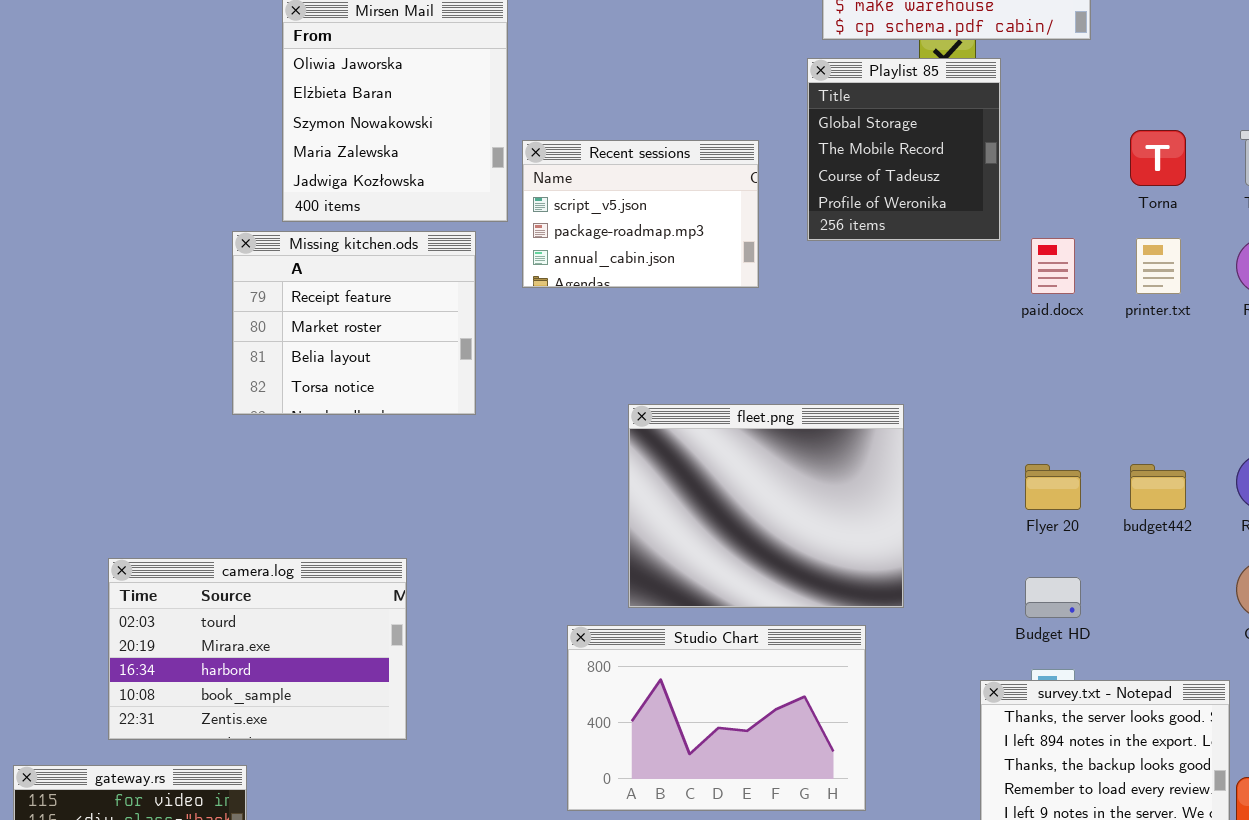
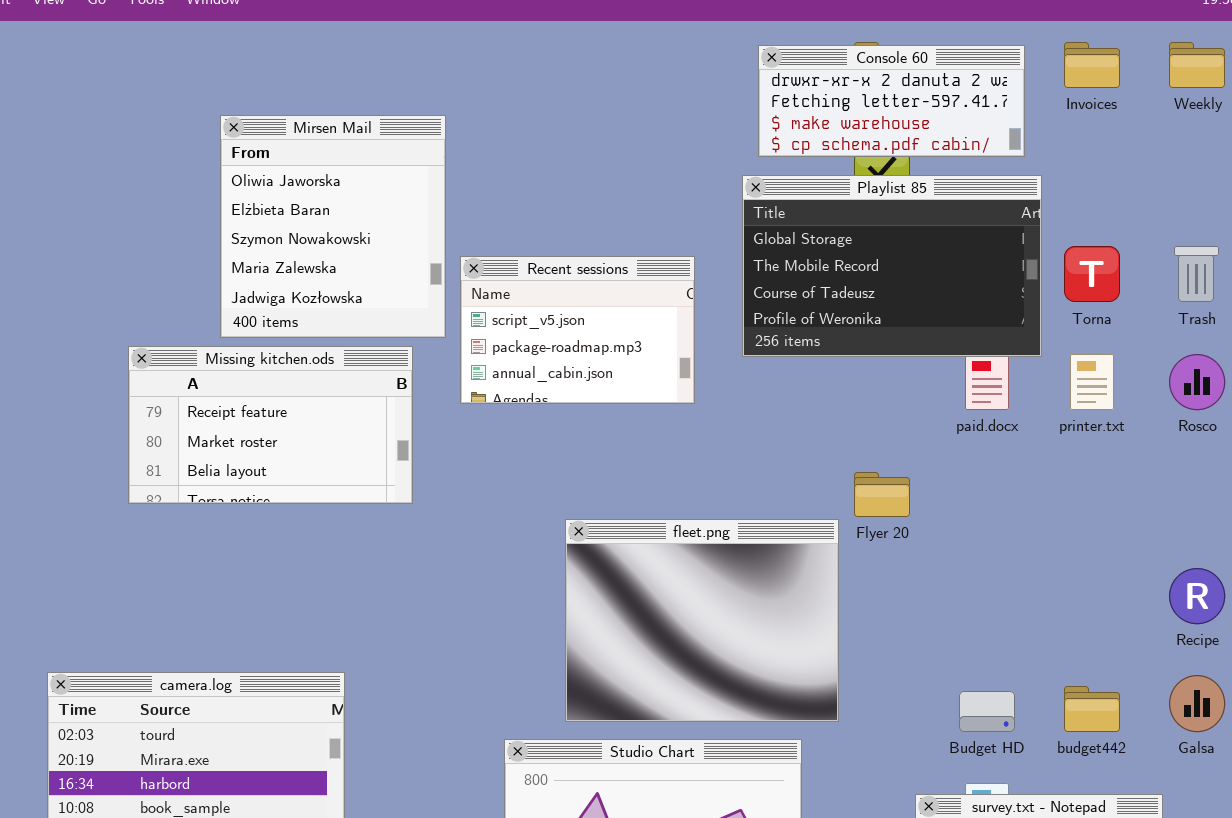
Playlist 85: [807,58,1001,241] -> [742,175,1042,357], resized
Missing kitchen.ods: [232,231,476,415] -> [128,346,413,504], resized
Flyer 20: [1025,464,1081,510] -> [854,472,910,517], moved
budget442: [1130,464,1186,510] -> [1064,686,1120,732], moved

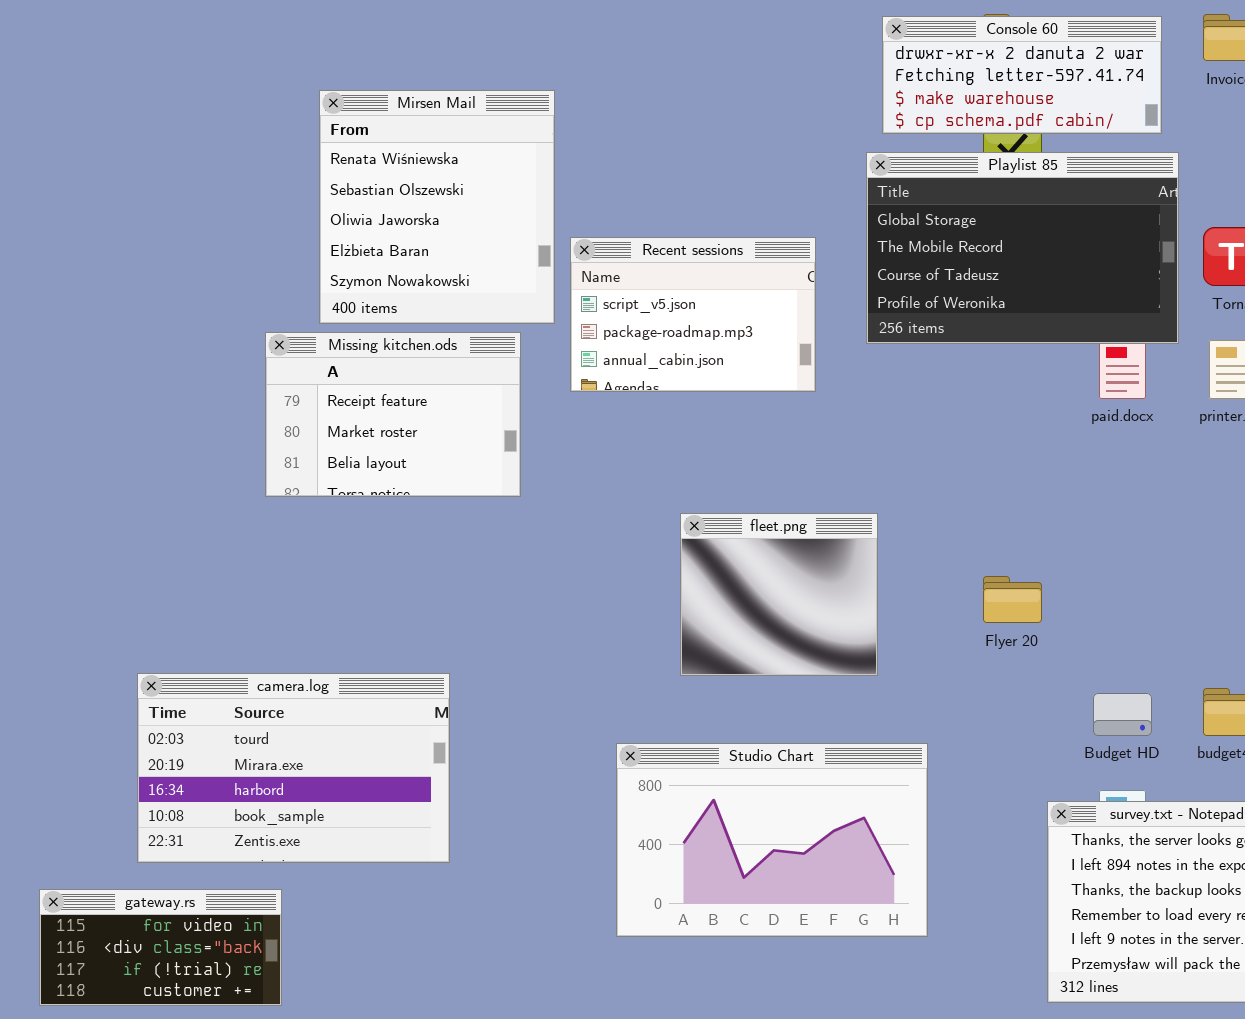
Mirsen Mail: [220,115,446,338] -> [319,90,555,324], scrolled up 2 rows
Missing kitchen.ods: [128,346,413,504] -> [265,332,521,497], resized
Flyer 20: [854,472,910,517] -> [983,576,1042,623], moved
fleet.png: [565,519,839,722] -> [680,513,878,676], resized

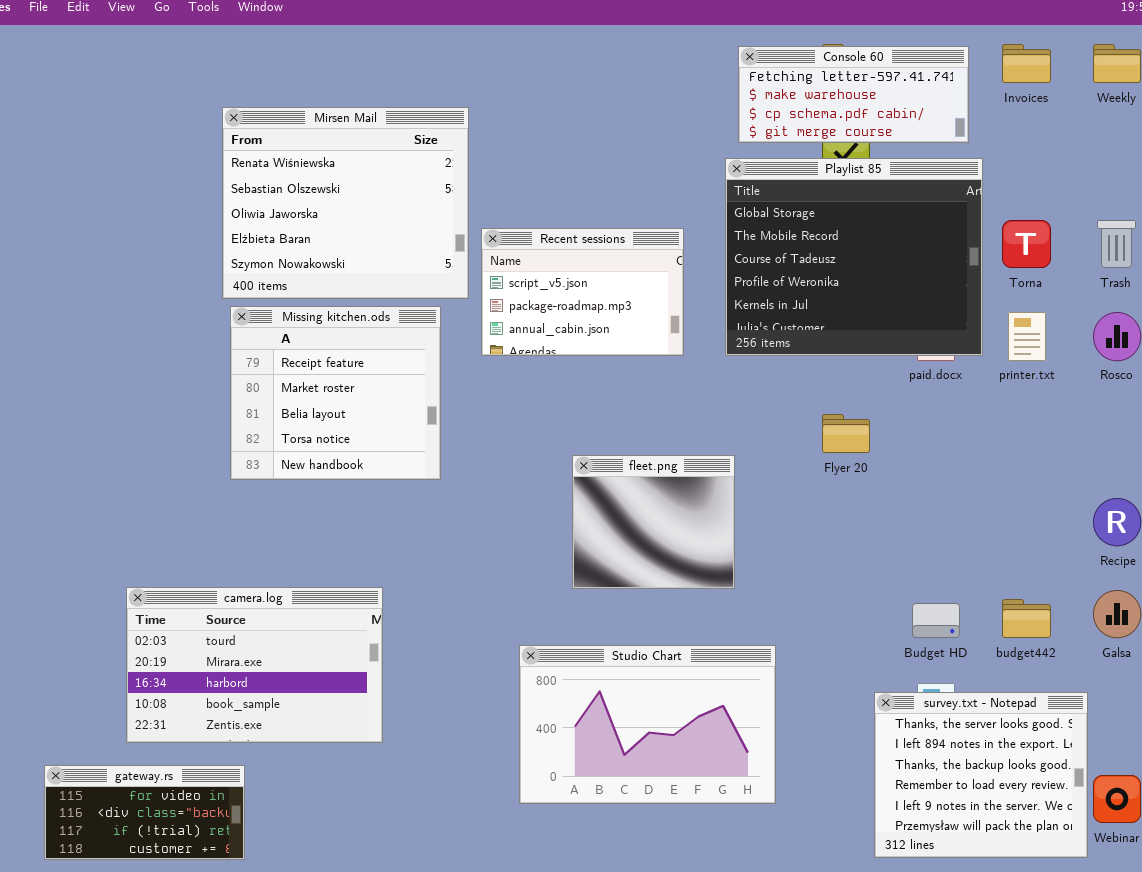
Console 60: [882,16,1162,134] -> [738,46,969,143], scrolled down 1 row
Mirsen Mail: [319,90,555,324] -> [222,107,469,299], resized
Playlist 85: [866,152,1179,344] -> [725,158,983,356], resized
Missing kitchen.ods: [265,332,521,497] -> [230,306,441,480], resized
Flyer 20: [983,576,1042,623] -> [822,414,870,453], moved

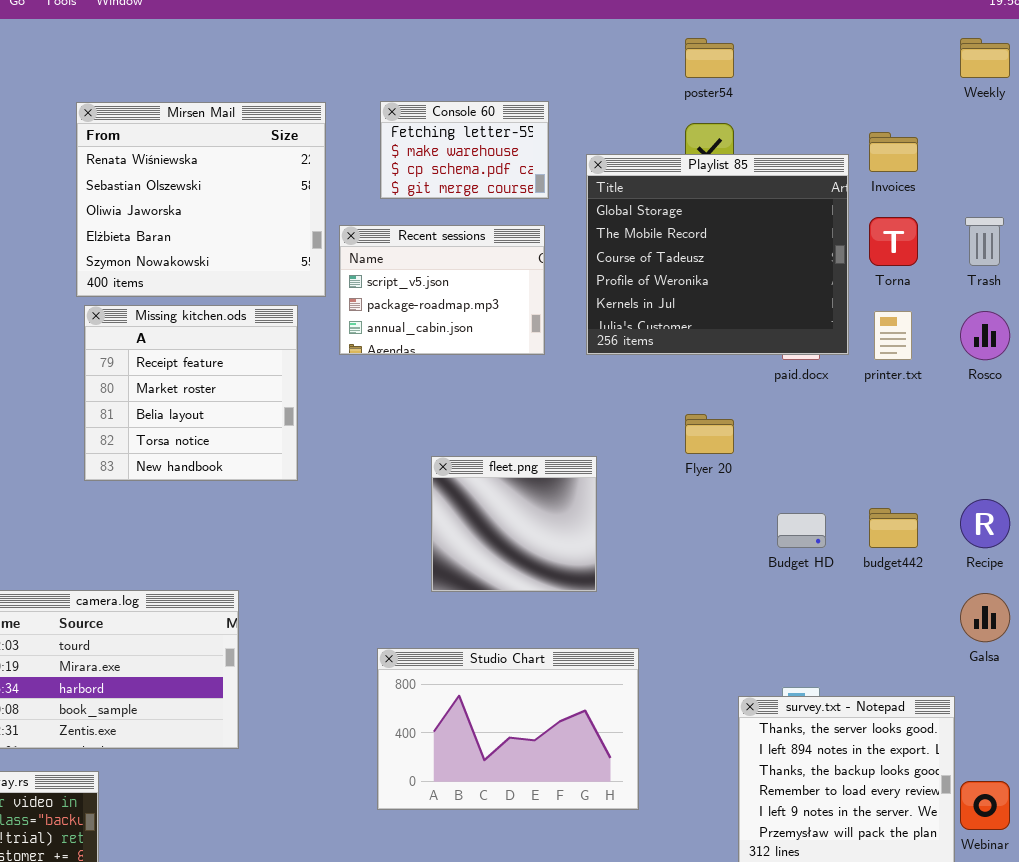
Invoices: [1002,44,1051,83] -> [869,132,918,172], moved
Console 60: [738,46,969,143] -> [380,101,549,199], moved, resized
budget442: [1002,599,1051,638] -> [869,508,918,548], moved
Budget HD: [912,603,960,638] -> [777,513,826,548], moved

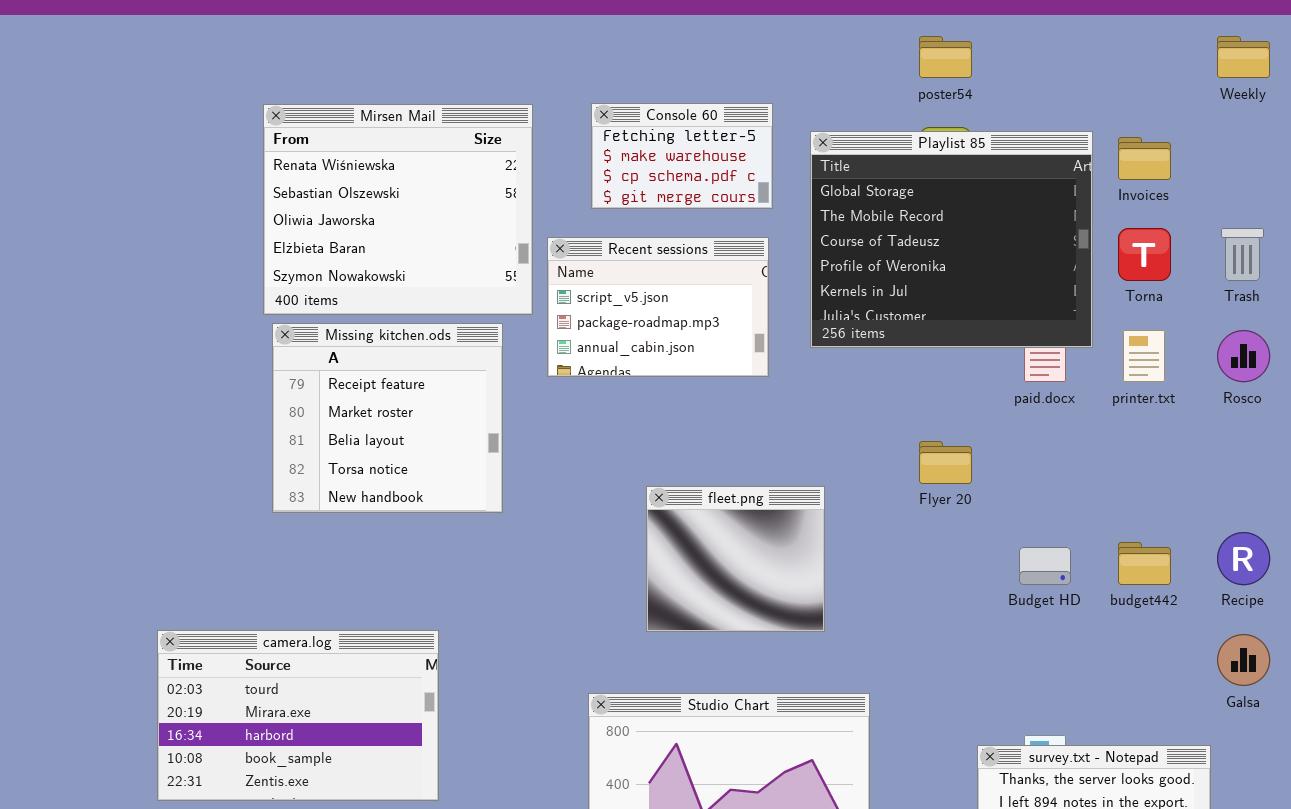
Playlist 85: [586,154,849,355] -> [810,131,1093,348], moved

